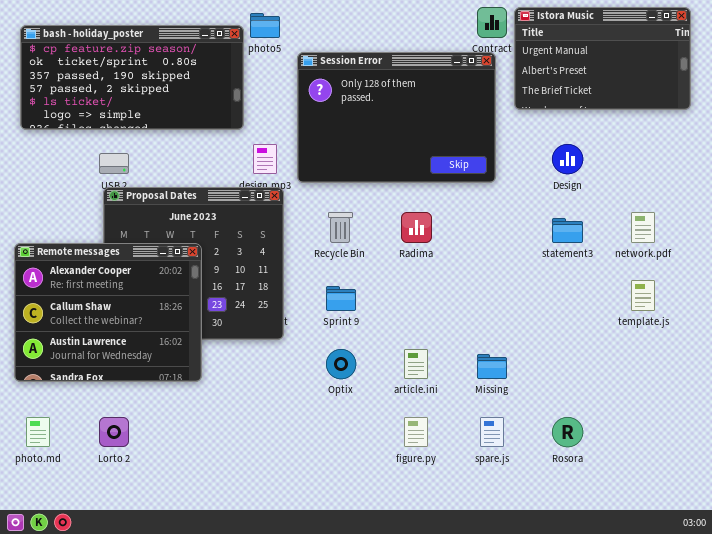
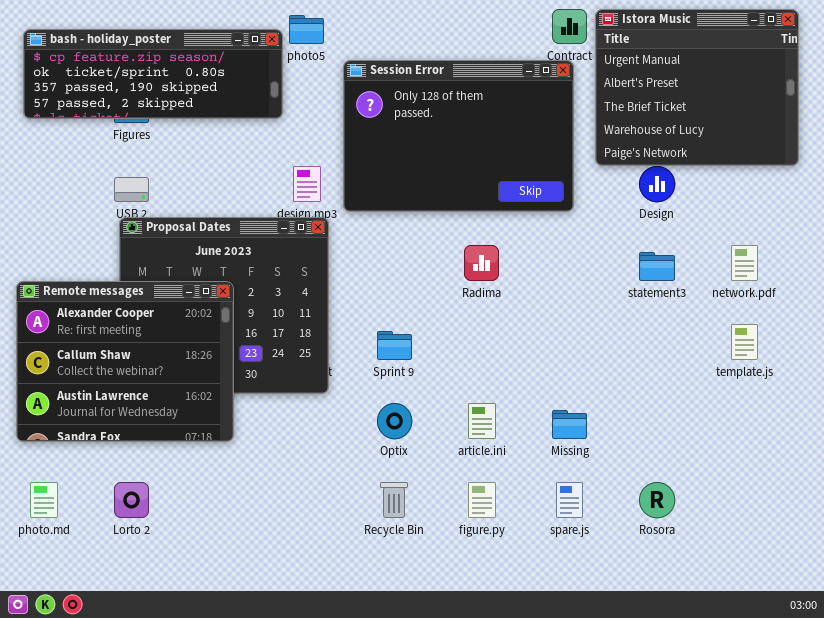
Istora Music: [514,7,691,110] -> [595,9,799,166], resized
bash - holiday_poster: [20,25,244,130] -> [23,29,283,119], resized
Recycle Bin: [328,212,353,243] -> [380,482,408,518], moved

